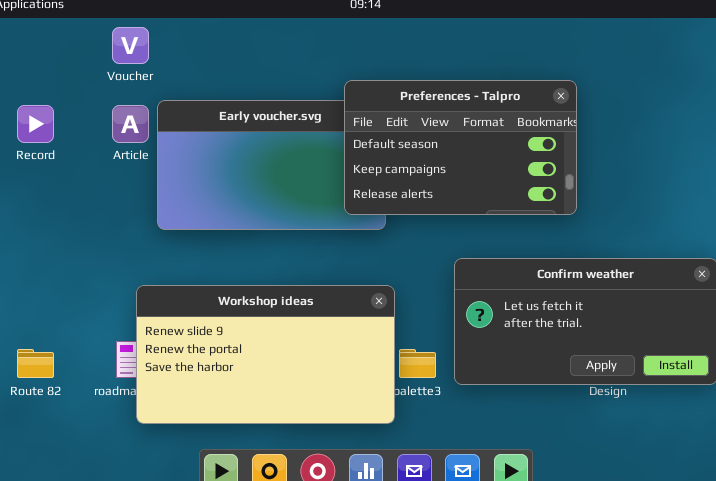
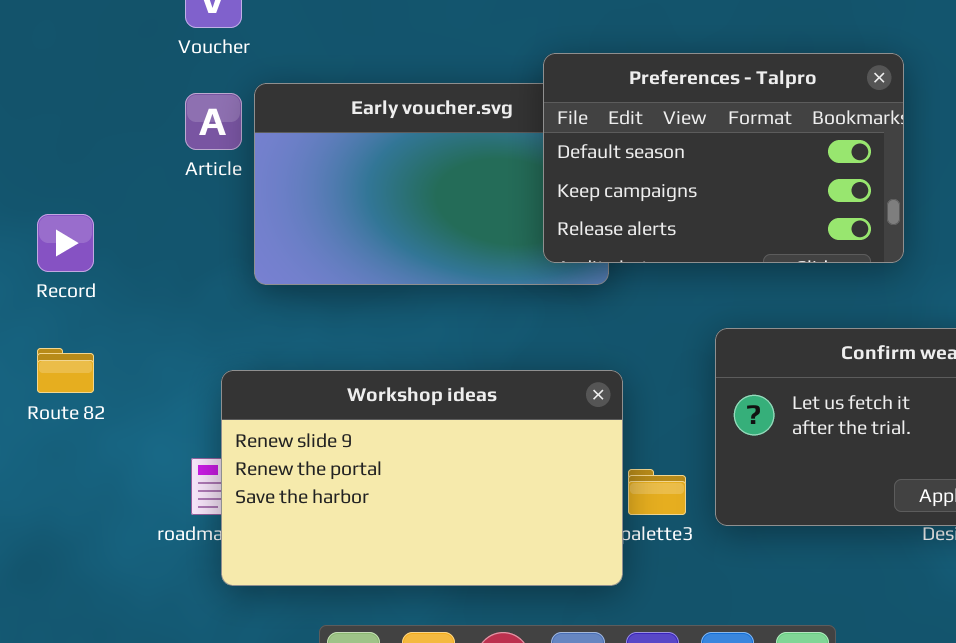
Record: [17,105,54,143] -> [37,214,94,272], moved
Route 82: [17,349,54,378] -> [37,348,94,393], moved

